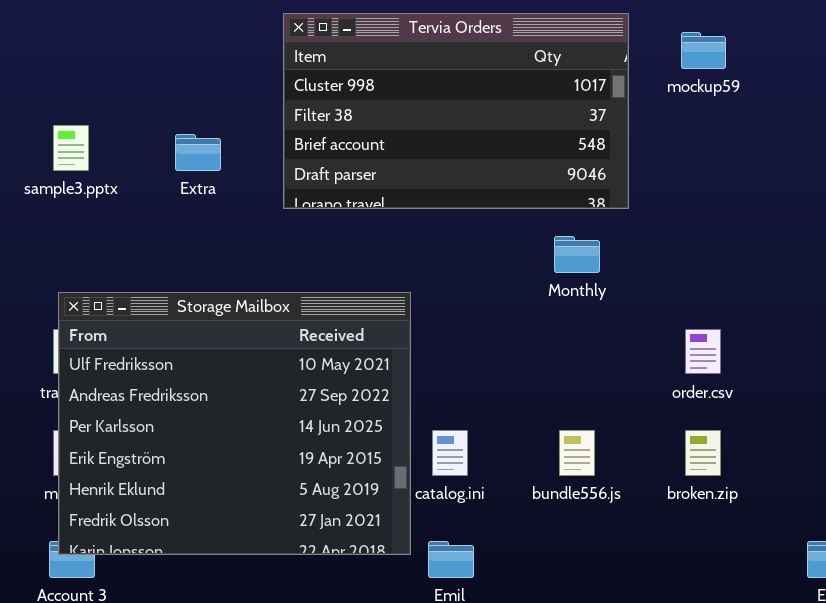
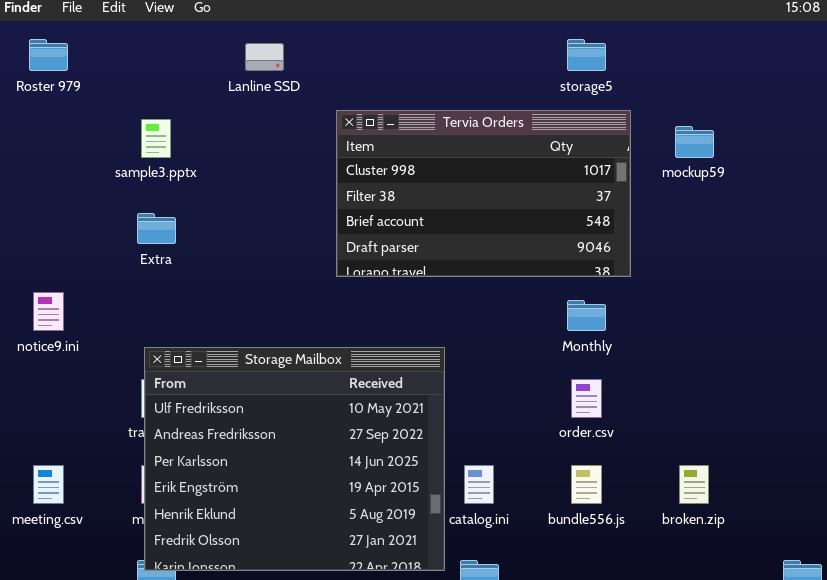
sample3.pptx: [53,125,89,171] -> [141,119,171,158], moved
Extra: [175,134,221,171] -> [137,213,176,244], moved
order.csv: [685,329,721,374] -> [571,379,602,418], moved

